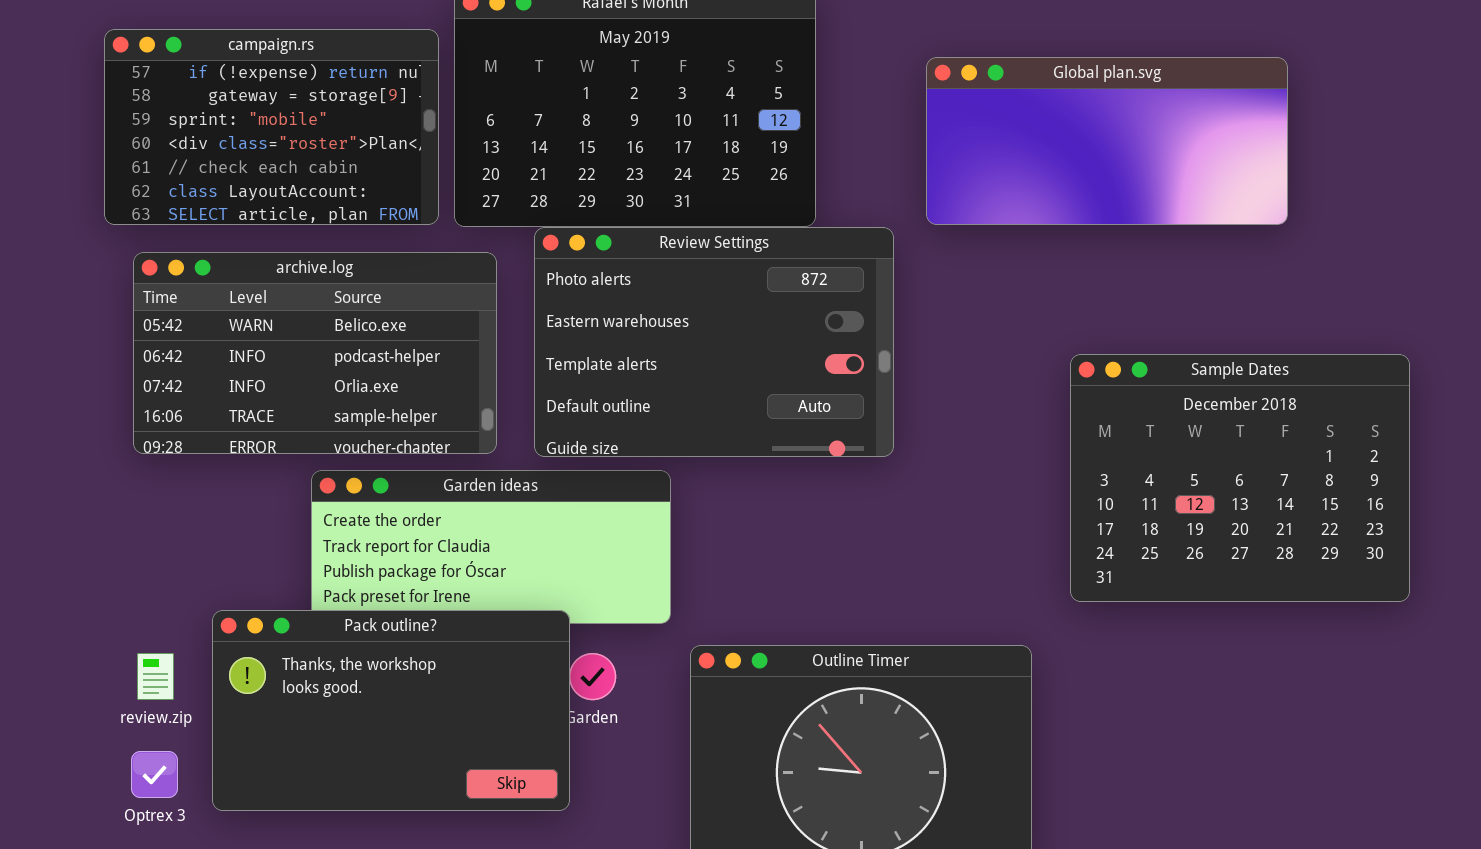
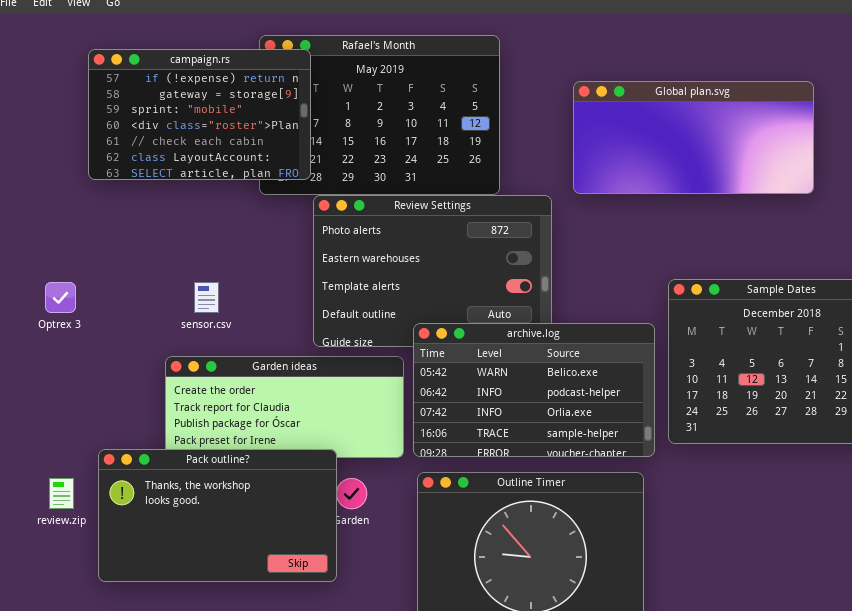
campaign.rs: [104,29,439,225] -> [88,49,311,180], moved
archive.log: [133,252,497,454] -> [413,323,655,457], moved
Optrex 3: [131,751,178,798] -> [45,282,76,313], moved

